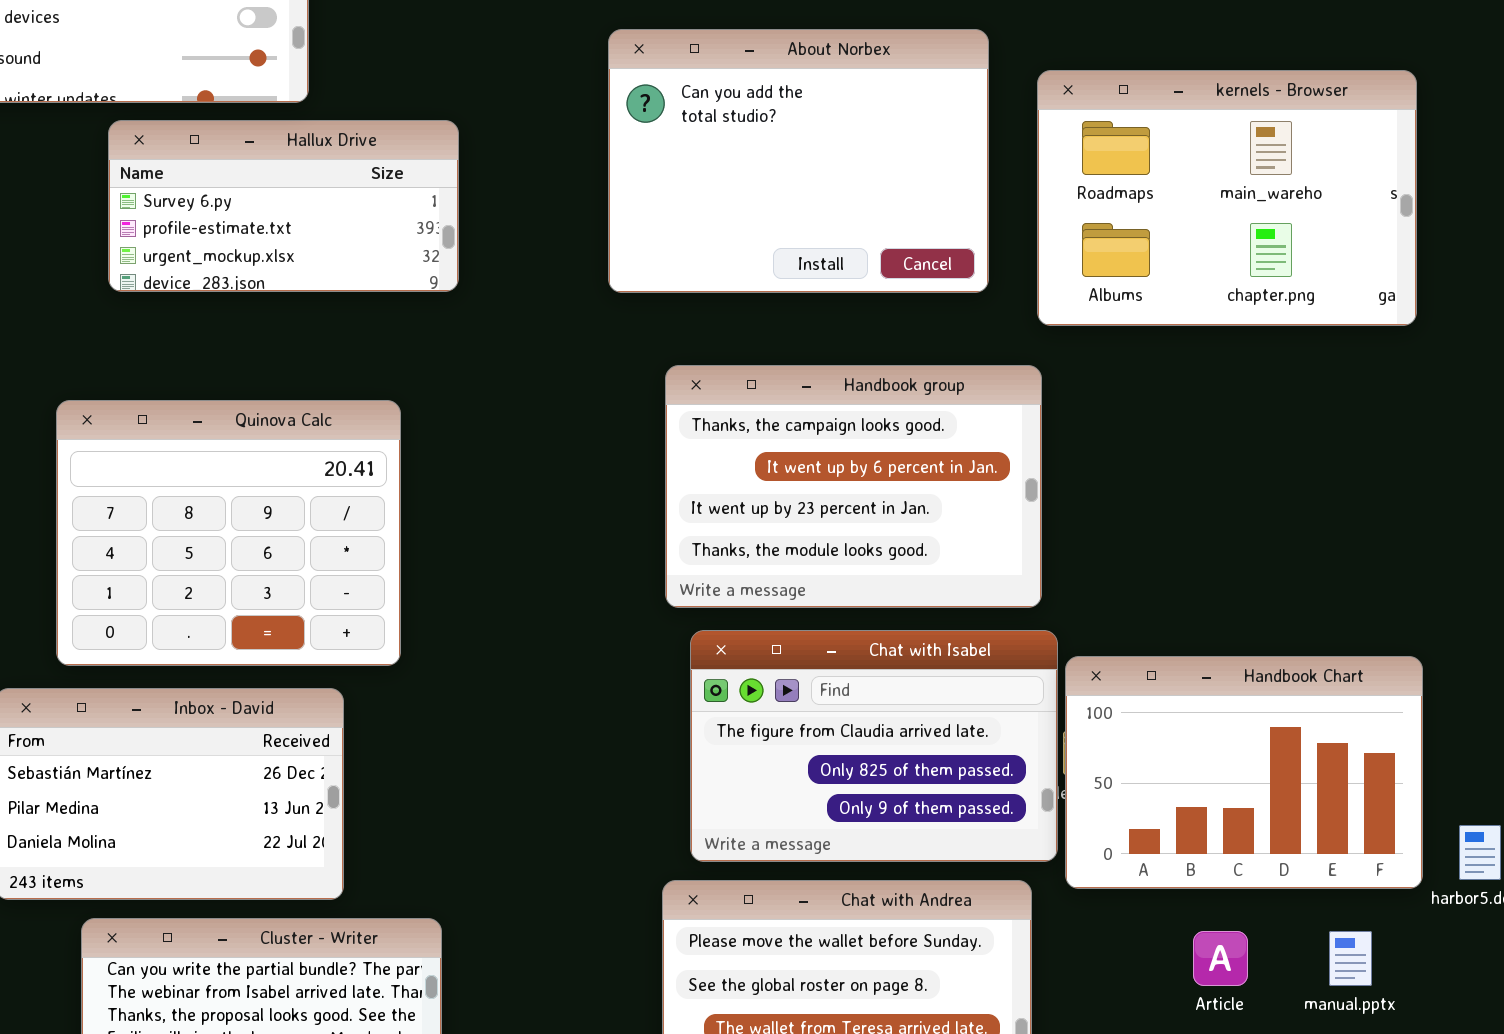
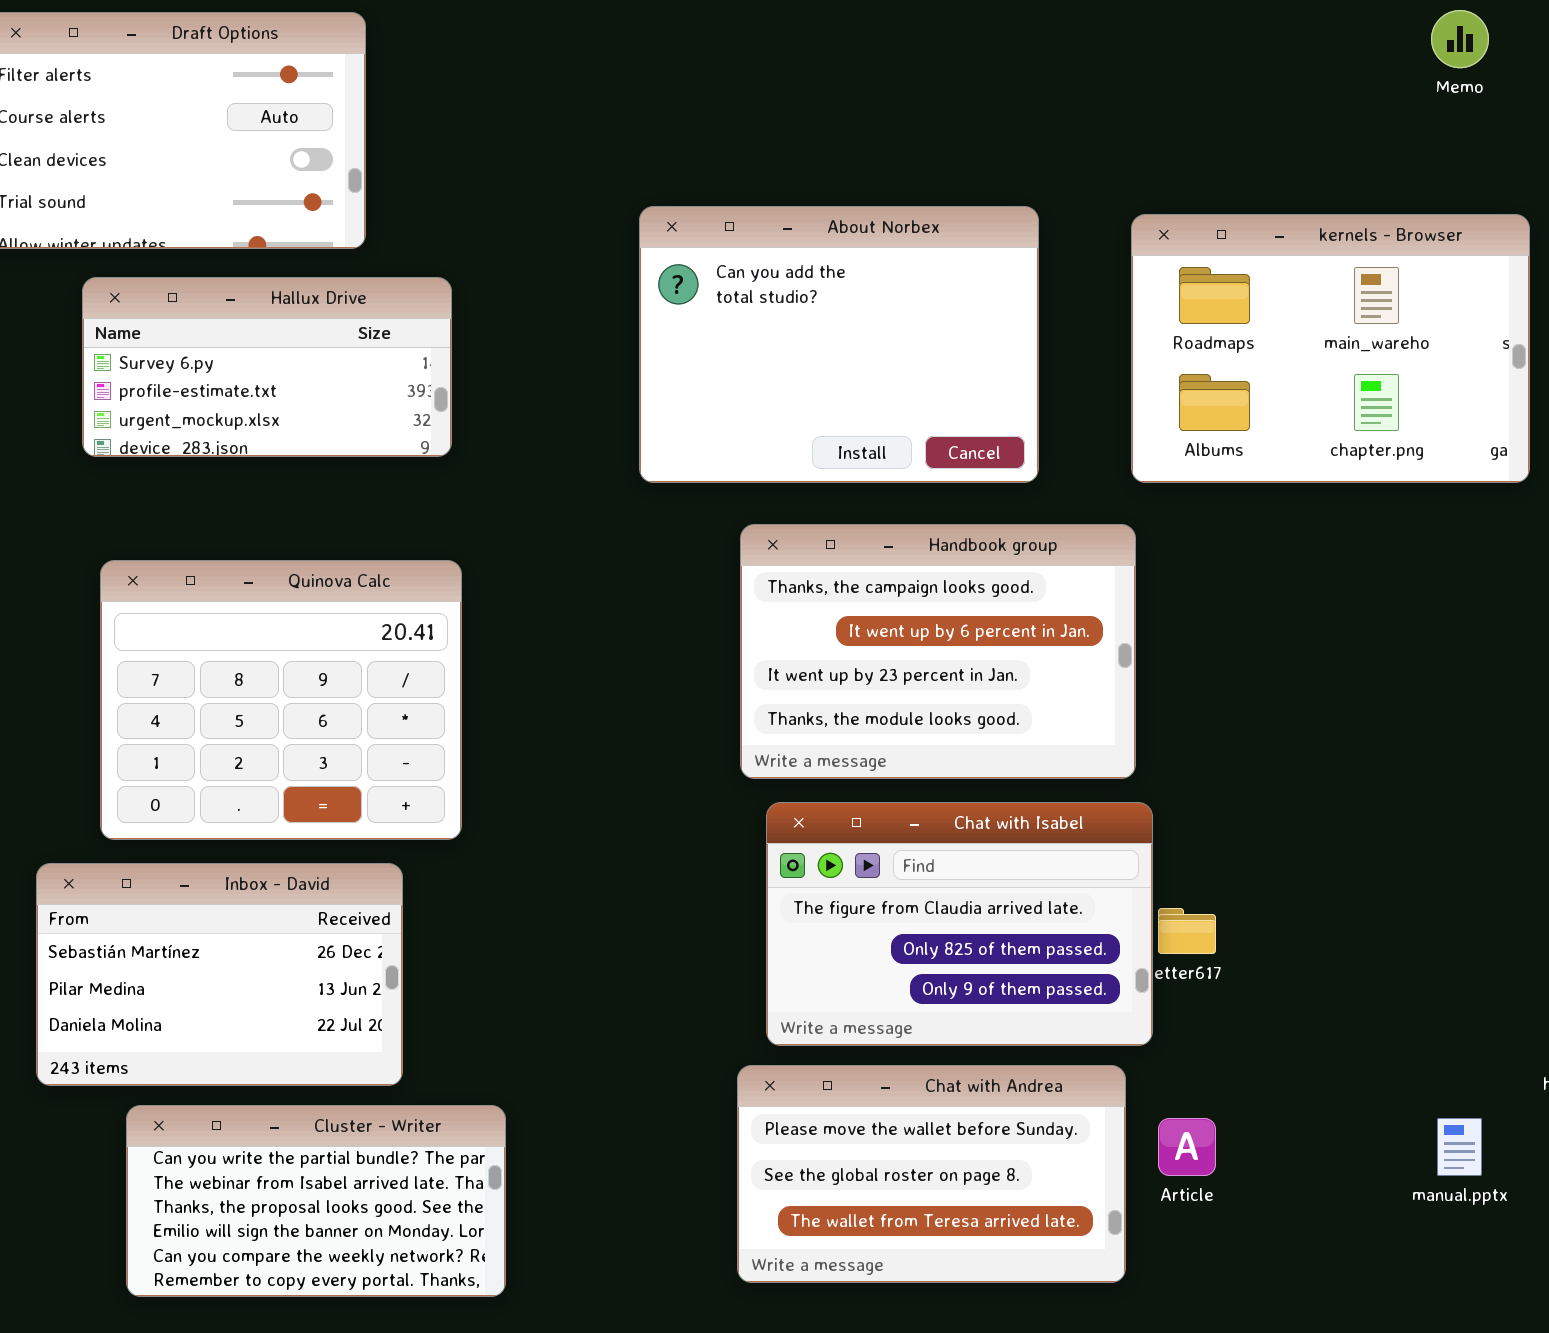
About Norbex: [608,29,989,293] -> [639,206,1039,483], moved
Hallux Drive: [108,120,459,292] -> [82,277,452,457], moved
Handbook Chart: [1065,656,1423,889] -> none, closed
Article: [1193,931,1248,986] -> [1158,1118,1216,1176], moved

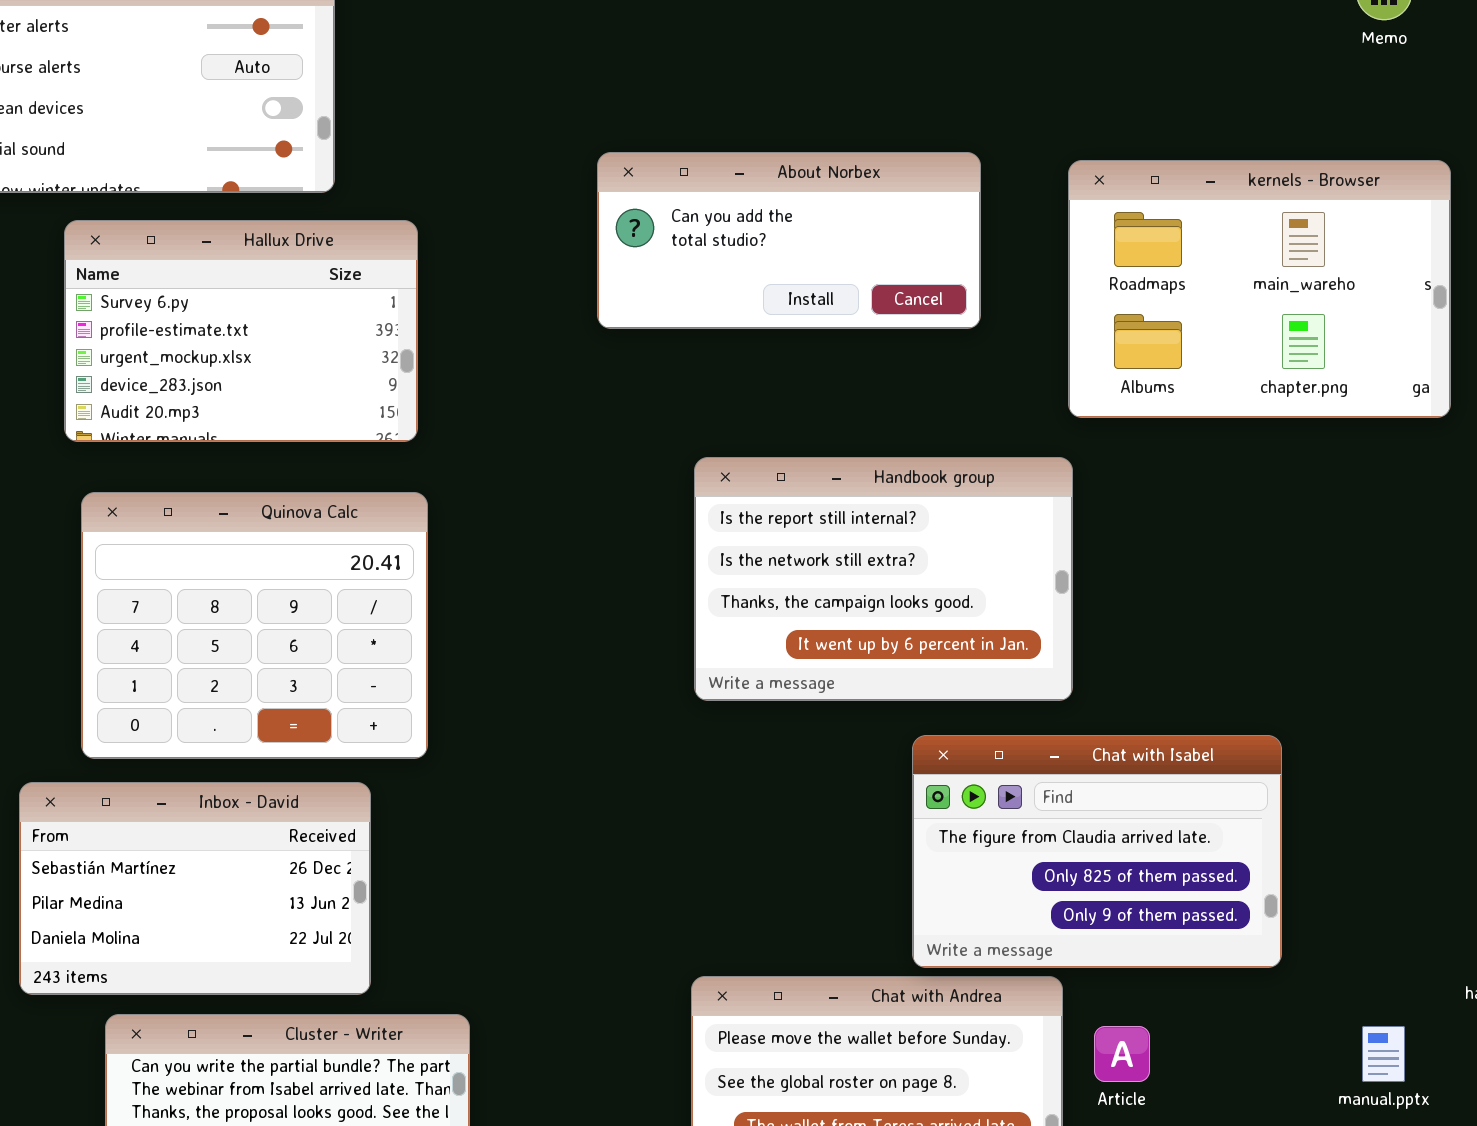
About Norbex: [639,206,1039,483] -> [597,152,981,329], resized
Hallux Drive: [82,277,452,457] -> [64,220,418,442], resized
Handbook group: [740,524,1136,779] -> [694,457,1073,701], scrolled up 2 rows
Chat with Isabel: [766,802,1153,1046] -> [912,735,1282,968], moved

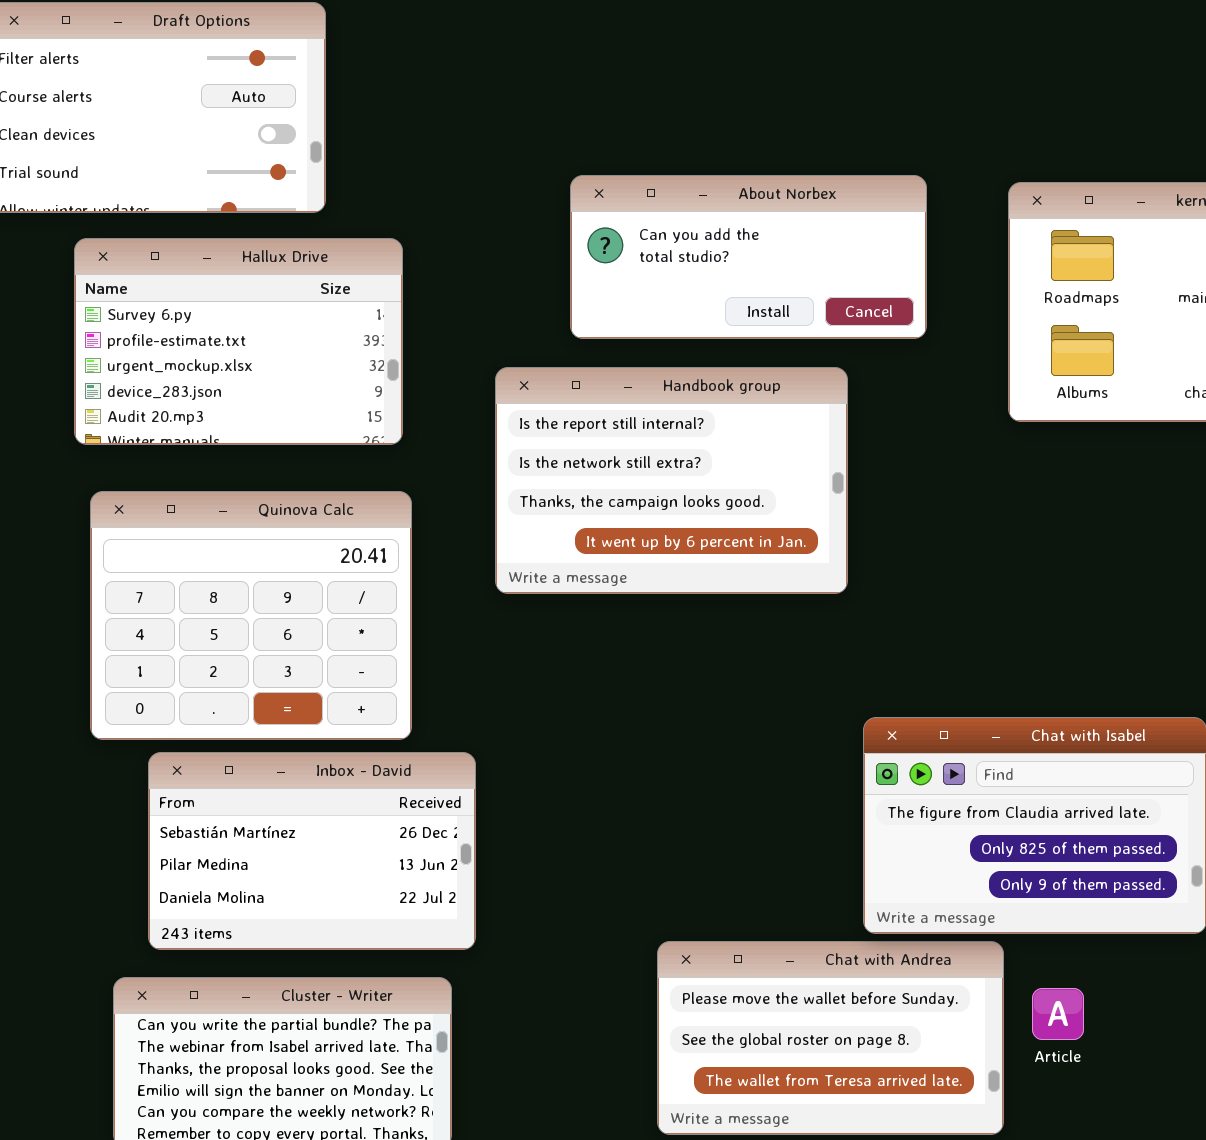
Handbook group: [694,457,1073,701] -> [495,367,848,594], moved
Inbox - David: [19,782,371,995] -> [148,752,476,950], moved

